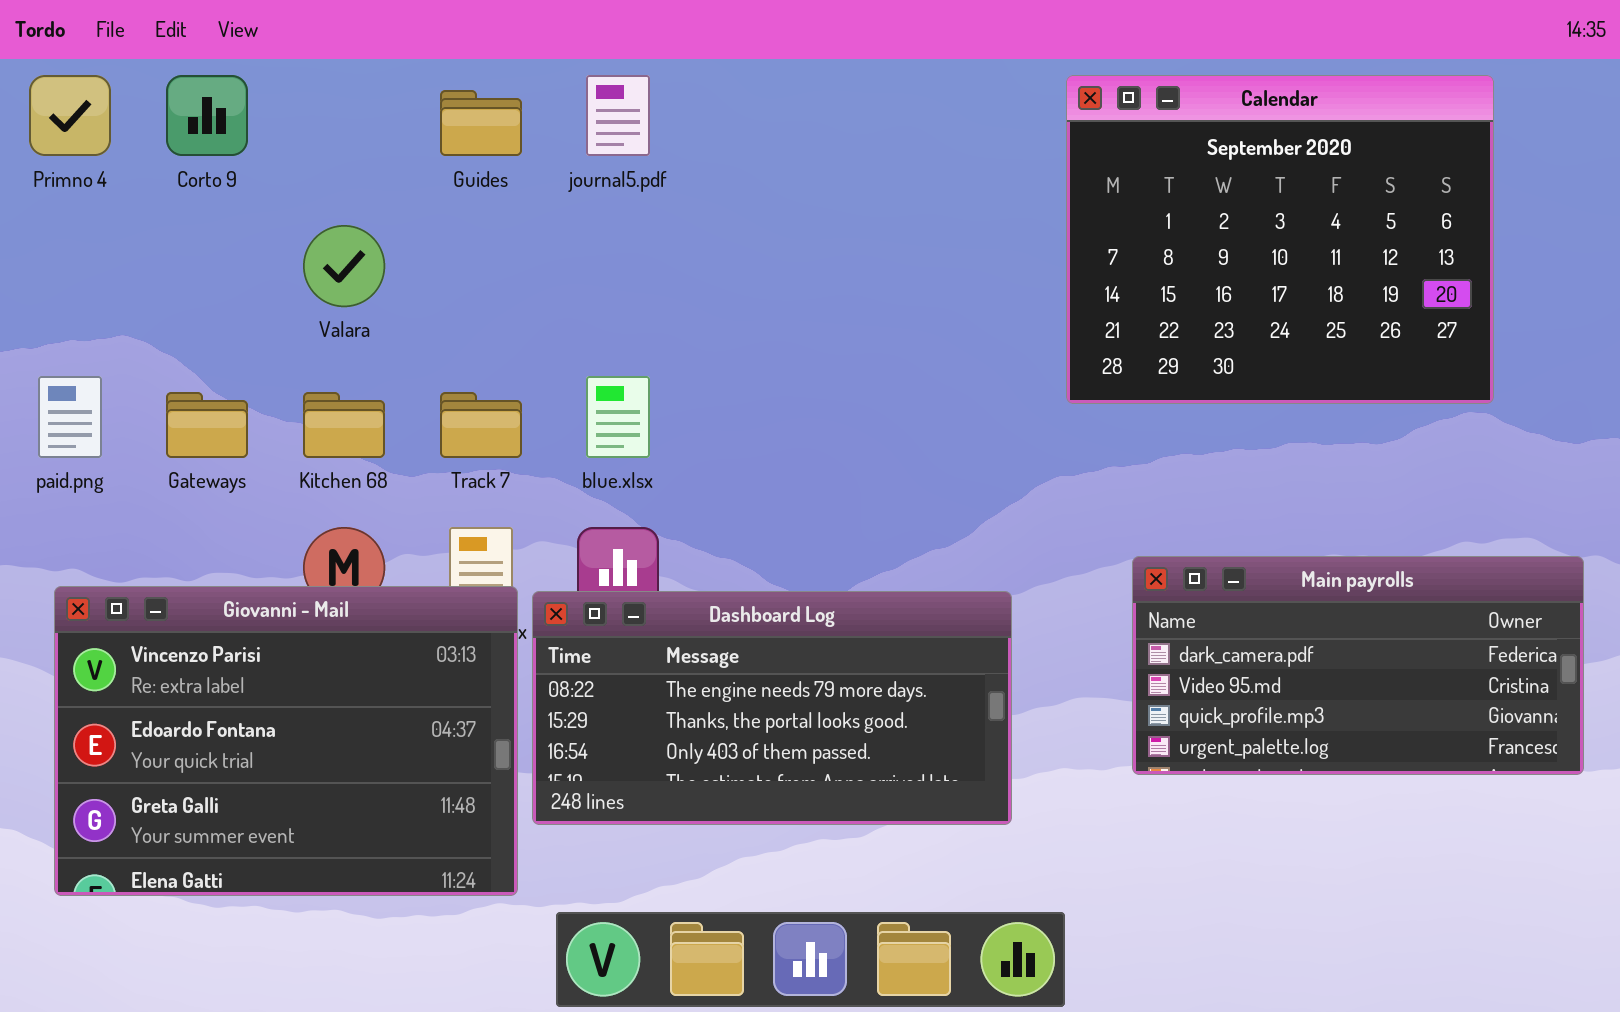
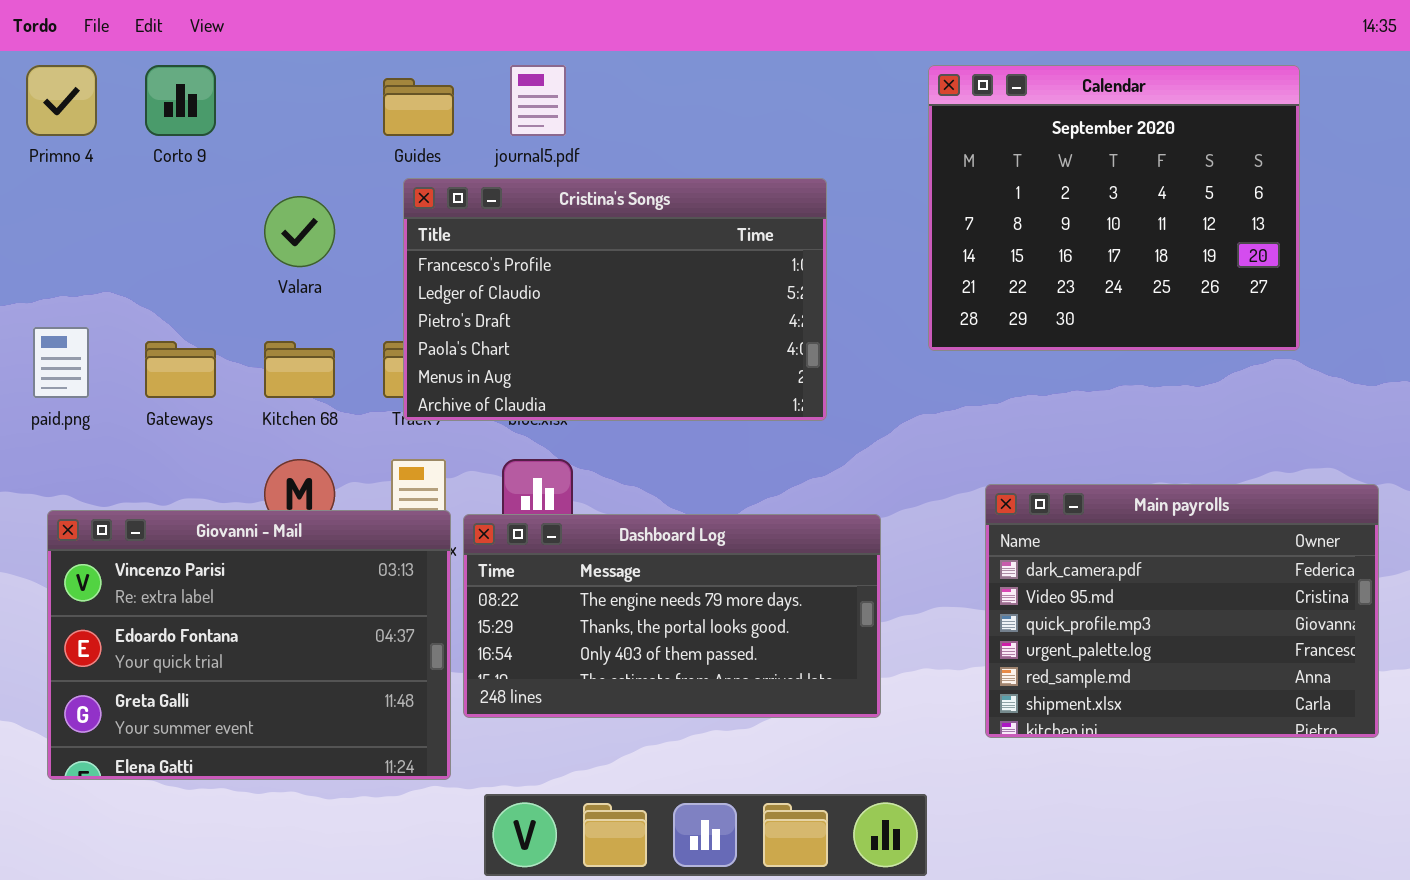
Cristina's Songs: none -> [403,178,827,421], opened
Main payrolls: [1132,556,1584,775] -> [985,484,1379,738], resized

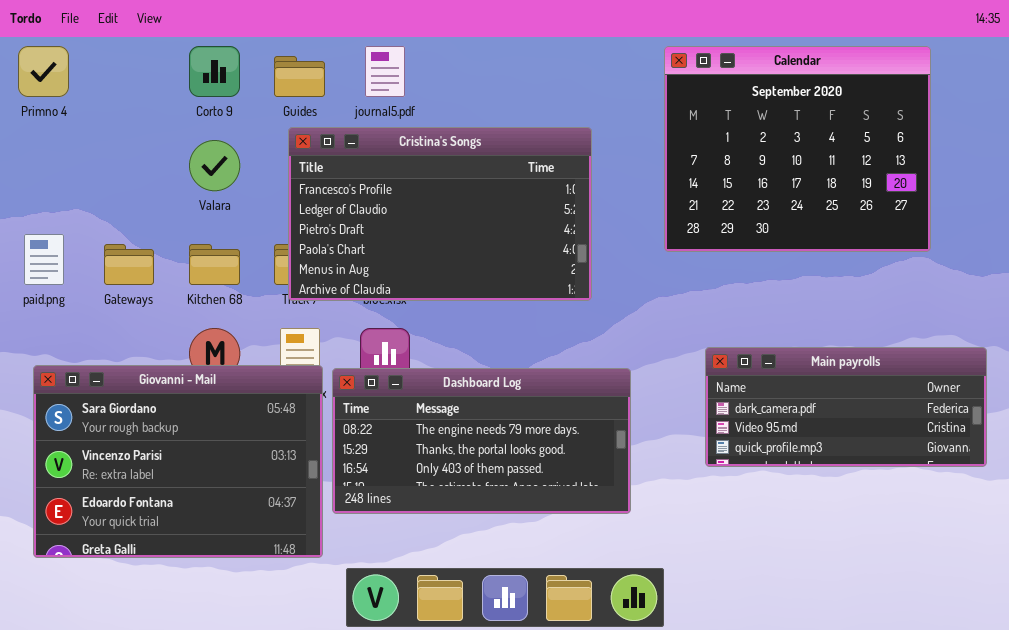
Corto 9: [145,65,216,136] -> [189,46,240,97], moved
Main payrolls: [985,484,1379,738] -> [705,347,987,467], resized
Giovanni - Mail: [47,510,451,780] -> [33,365,323,558], scrolled up 1 row

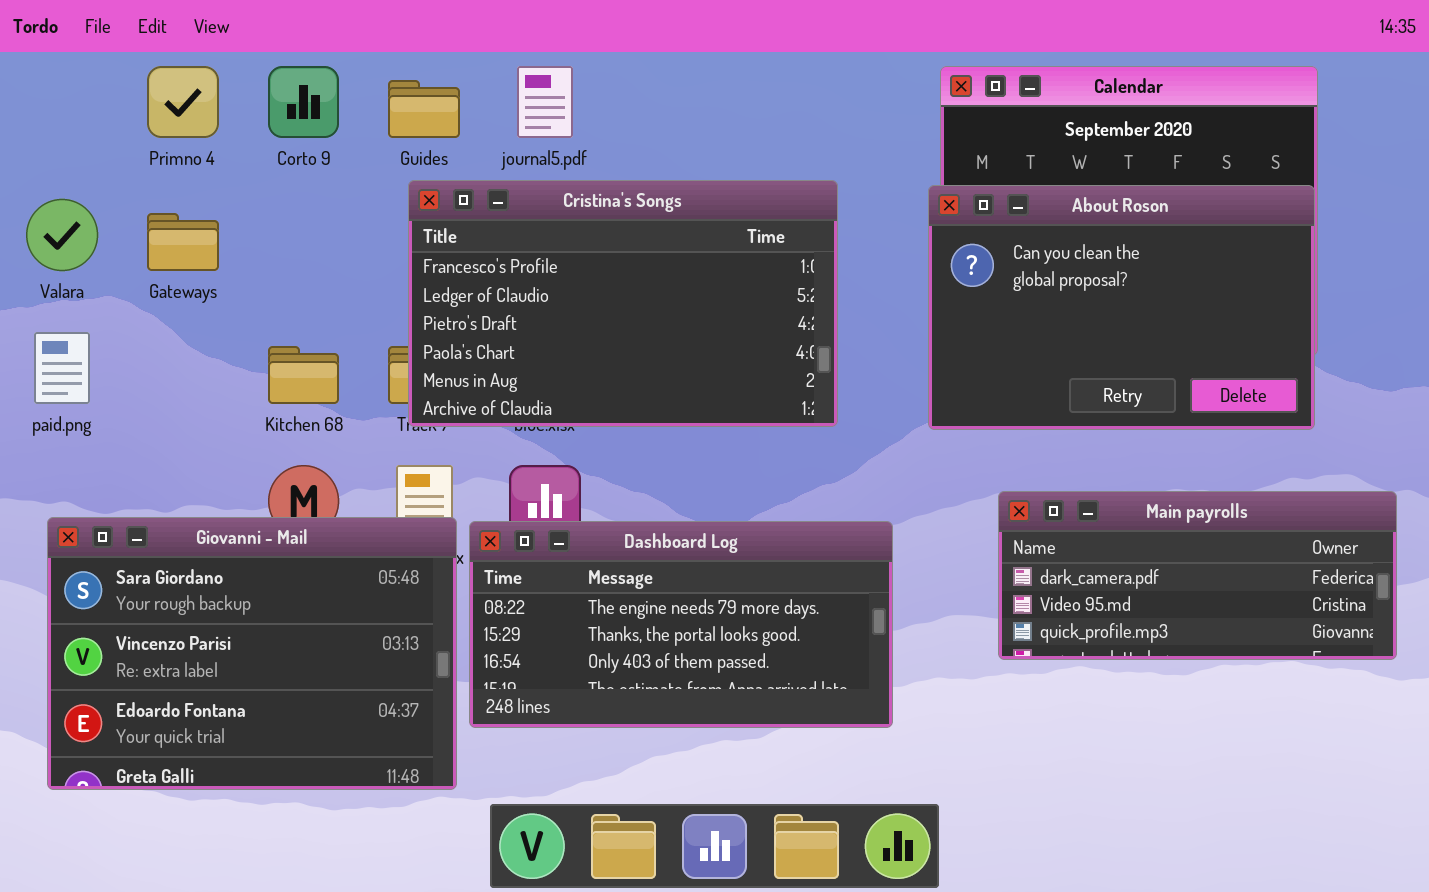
Primno 4: [18,46,69,97] -> [147,66,219,138], moved
About Roson: none -> [928,185,1315,430], opened
Valara: [189,140,240,191] -> [26,199,98,271], moved
Gateways: [104,244,154,285] -> [147,213,219,271], moved

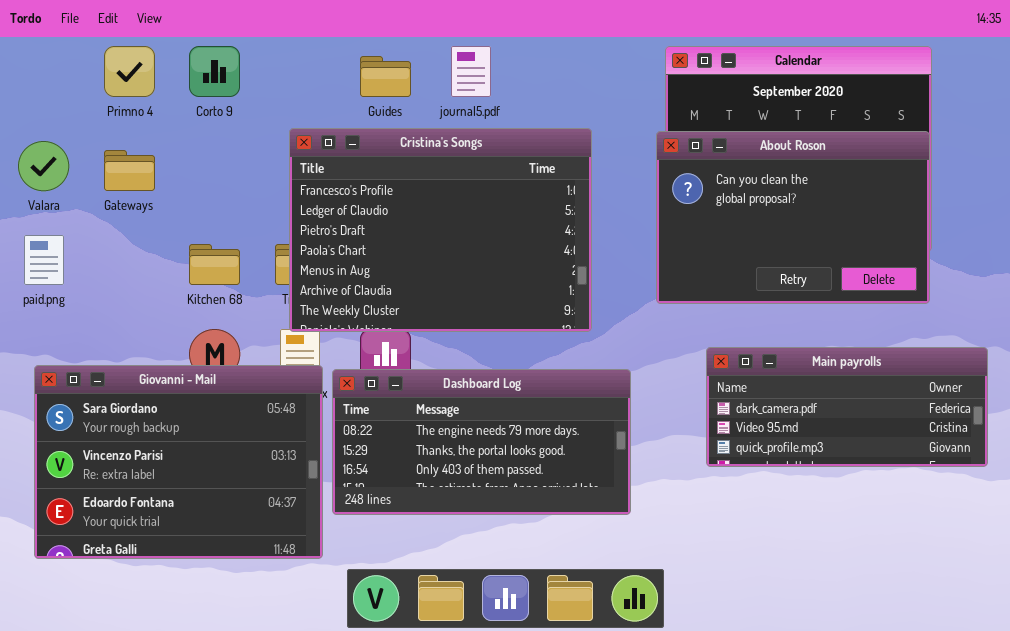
journal5.pdf: [517,66,573,138] -> [451,46,491,97], moved
Guides: [388,80,460,138] -> [360,56,411,97], moved
Cristina's Songs: [408,180,838,427] -> [289,128,592,332], resized

